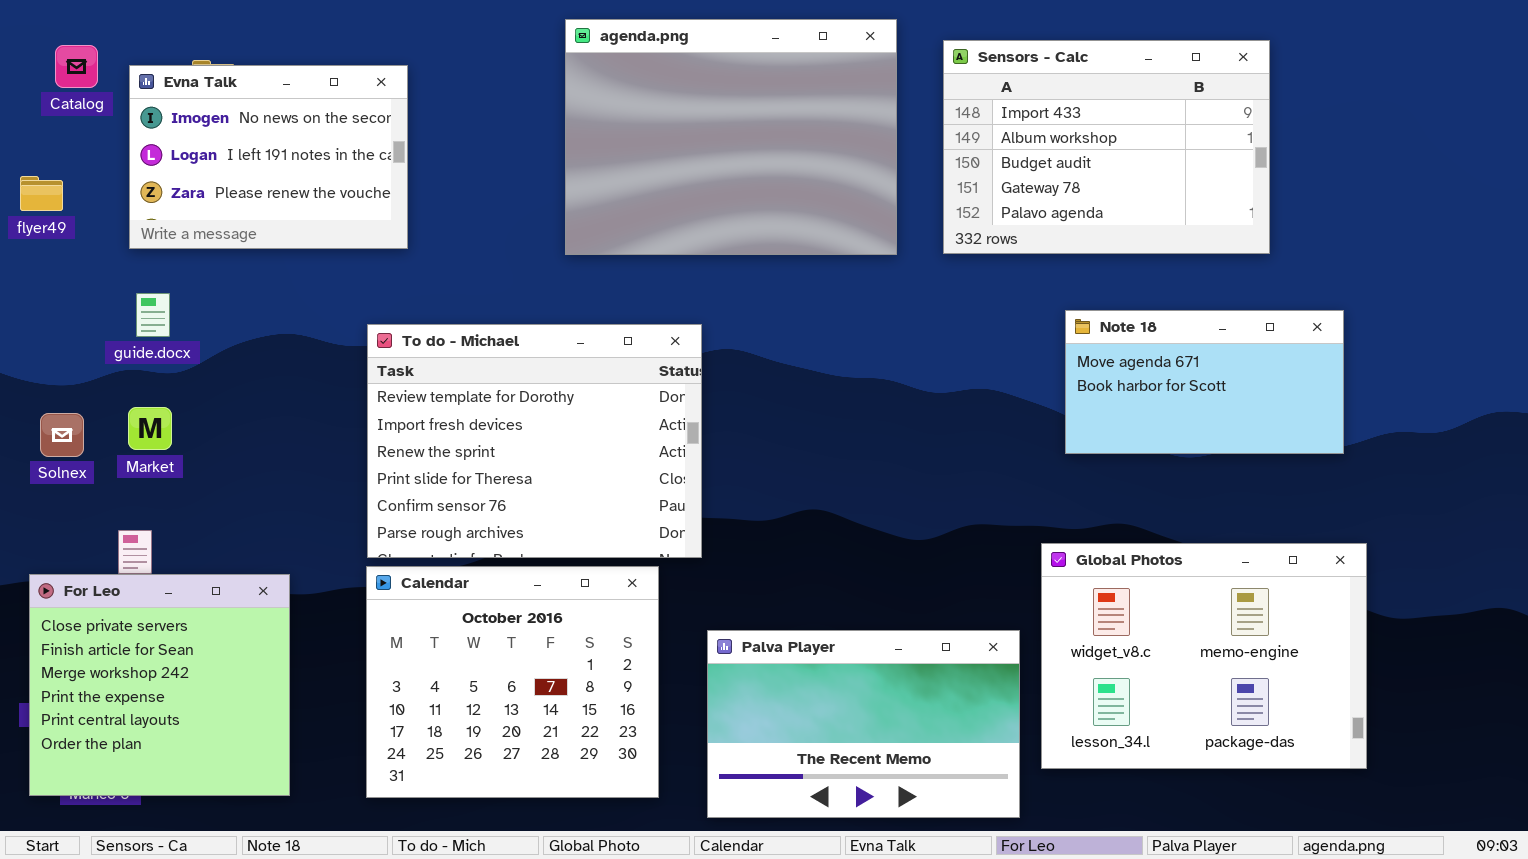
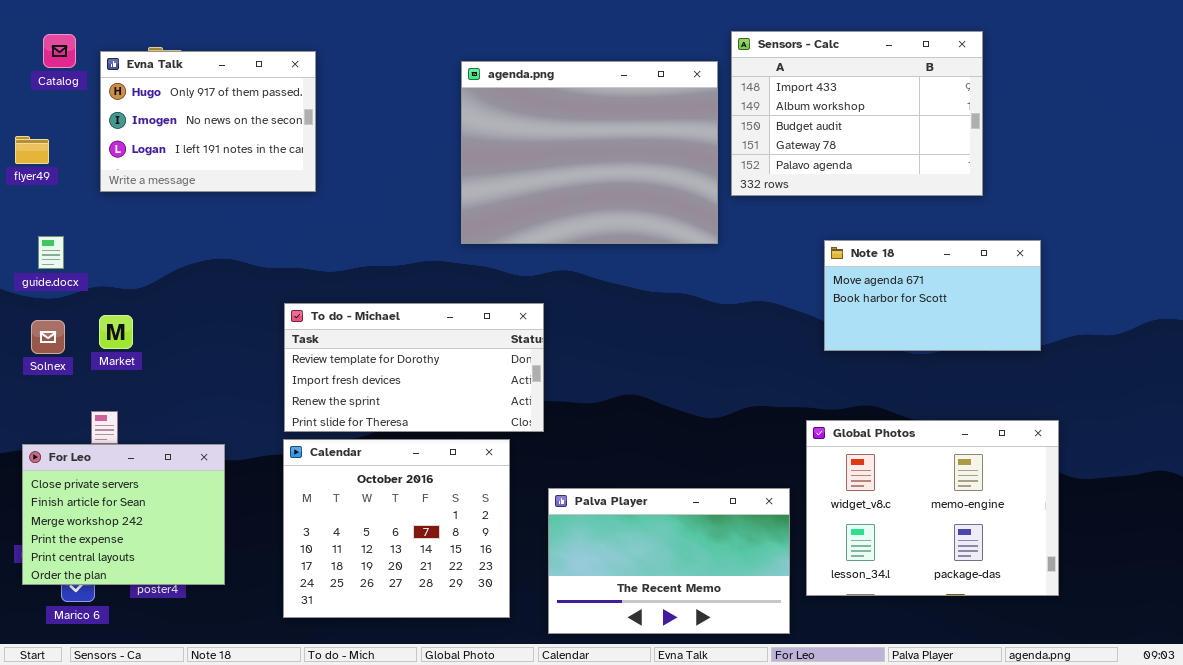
agenda.png: [565,19,897,255] -> [461,61,718,244], moved
Evna Talk: [129,65,408,249] -> [100,51,316,192], scrolled up 1 row
guide.docx: [136,293,170,337] -> [38,236,64,269], moved
To do - Michael: [367,324,702,558] -> [284,303,544,432], resized
For Leo: [29,574,290,796] -> [22,444,225,585], resized

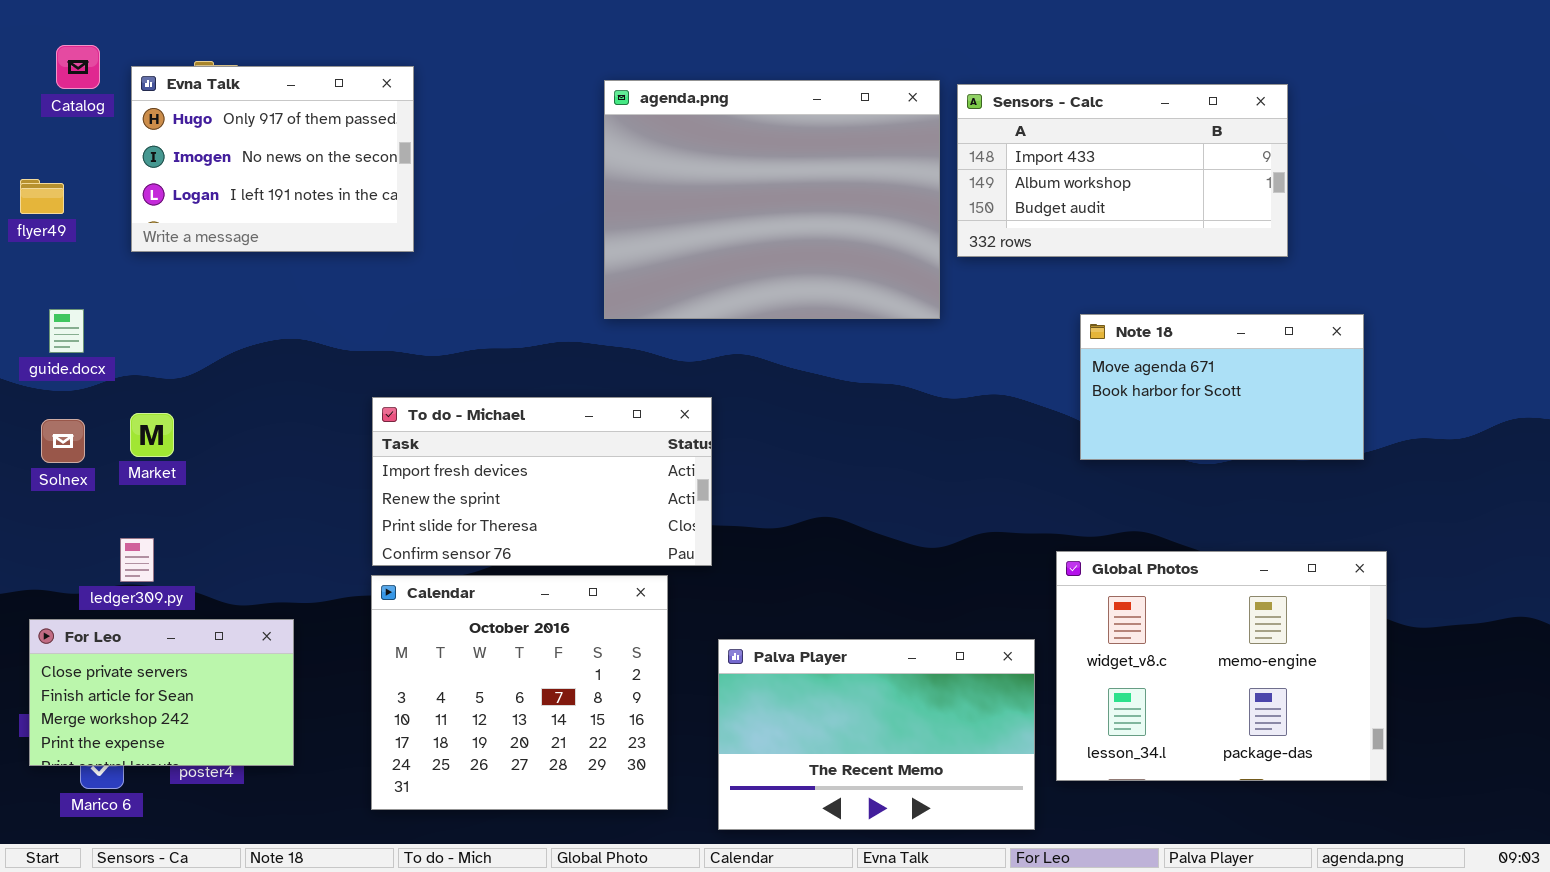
Sensors - Calc: [731,31,983,196] -> [957,84,1288,257], resized
To do - Michael: [284,303,544,432] -> [372,397,712,566], scrolled down 1 row
For Leo: [22,444,225,585] -> [29,619,294,766], resized

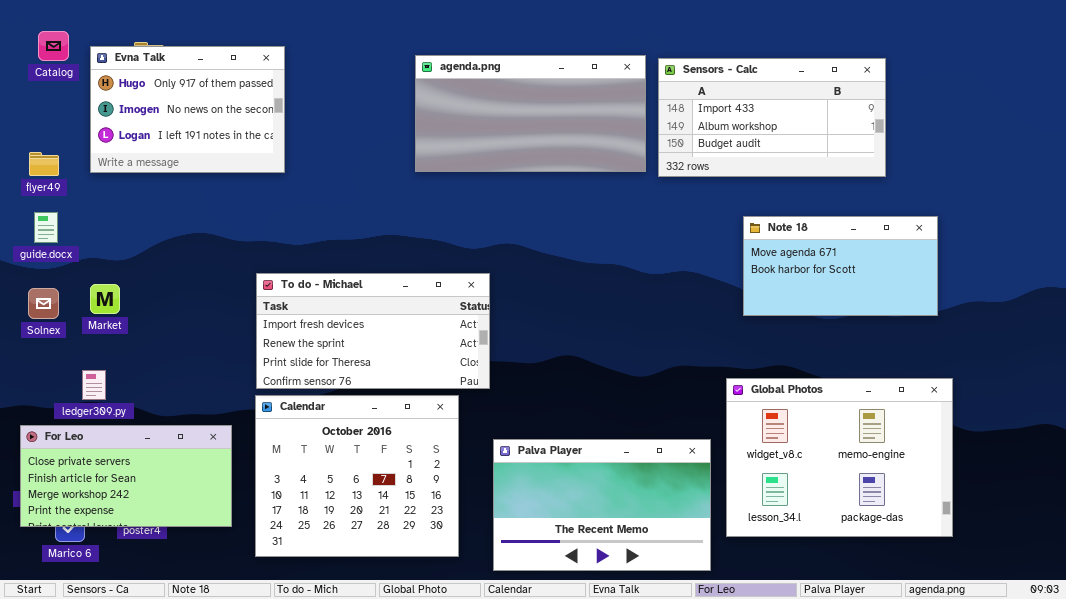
agenda.png: [604,80,940,319] -> [415,55,646,172], resized
flyer49: [20,179,64,214] -> [29,152,59,176], moved
For Leo: [29,619,294,766] -> [20,425,232,527], resized

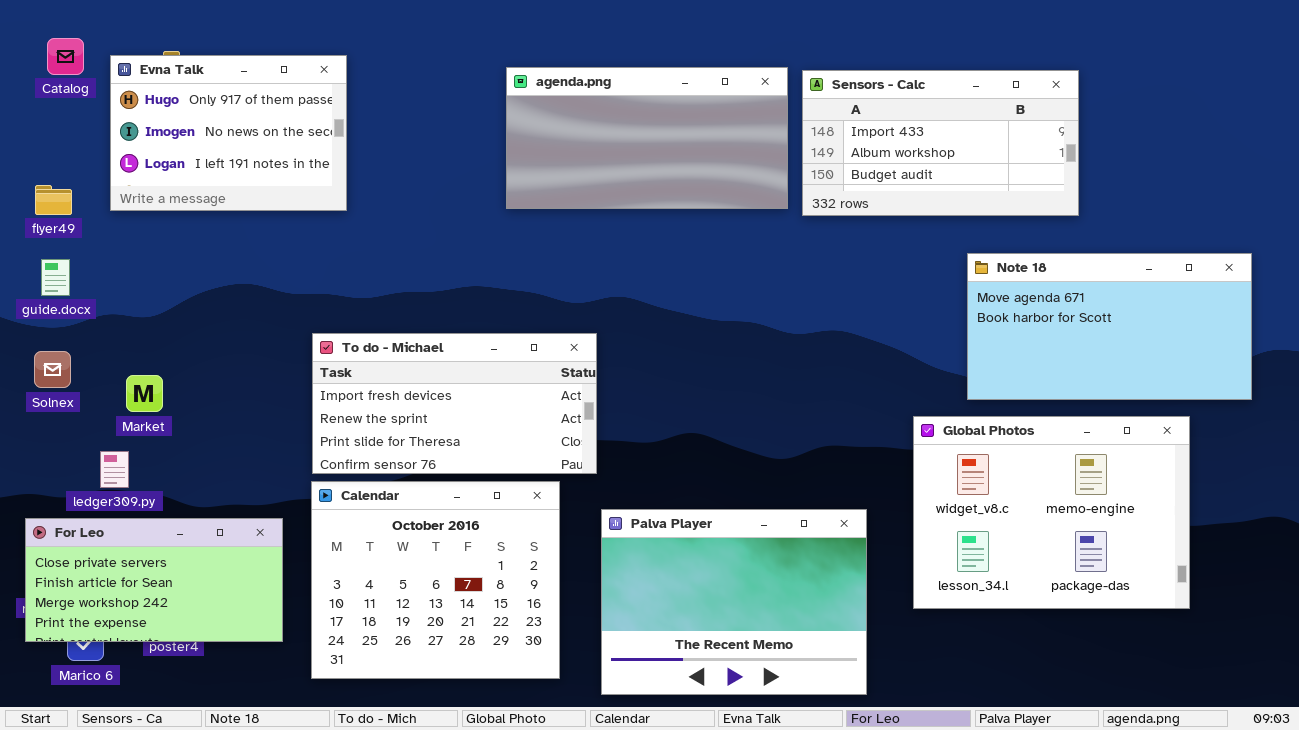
Note 18: [743,216,938,316] -> [967,253,1252,400], moved, resized
Market: [90,284,120,314] -> [126,375,163,412], moved
Global Photos: [726,378,953,537] -> [913,416,1190,609], moved
Palva Player: [493,439,711,571] -> [601,509,867,695], resized

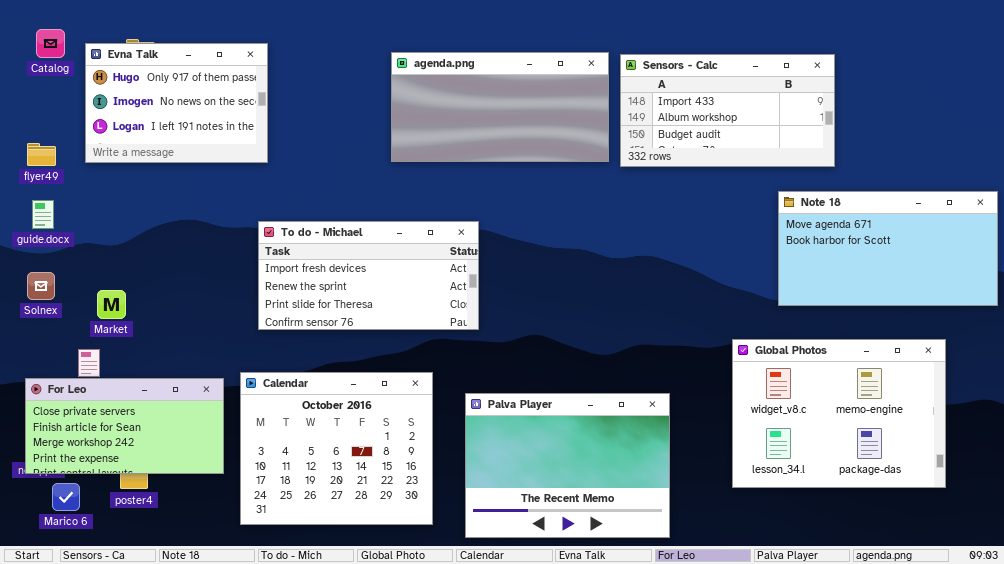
Note 18: [967,253,1252,400] -> [778,191,998,306], moved
To do - Michael: [312,333,597,474] -> [258,221,479,330], moved
Global Photos: [913,416,1190,609] -> [732,339,946,488], moved
For Leo: [25,518,283,642] -> [25,378,224,474], moved

